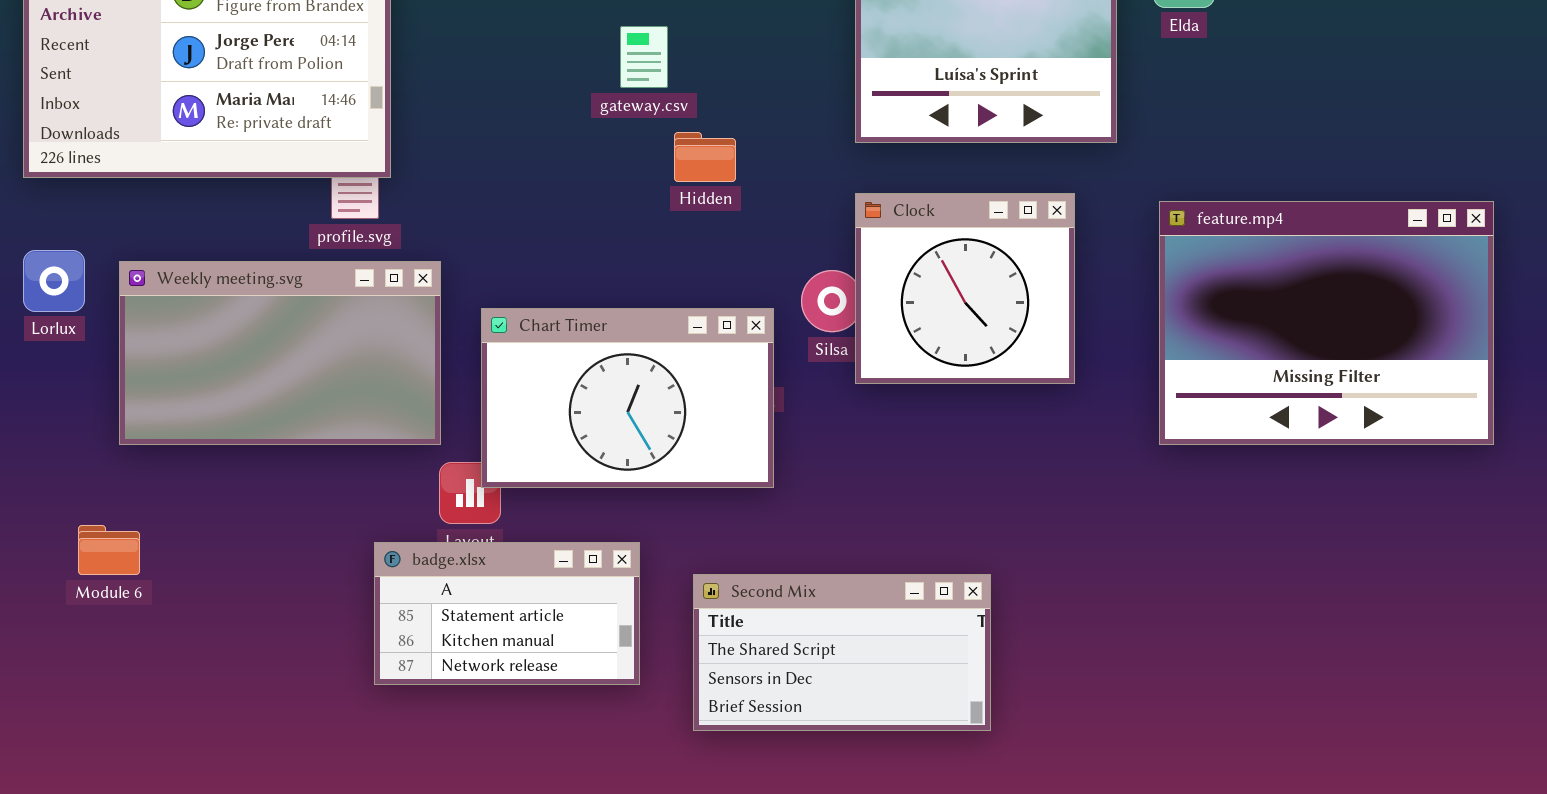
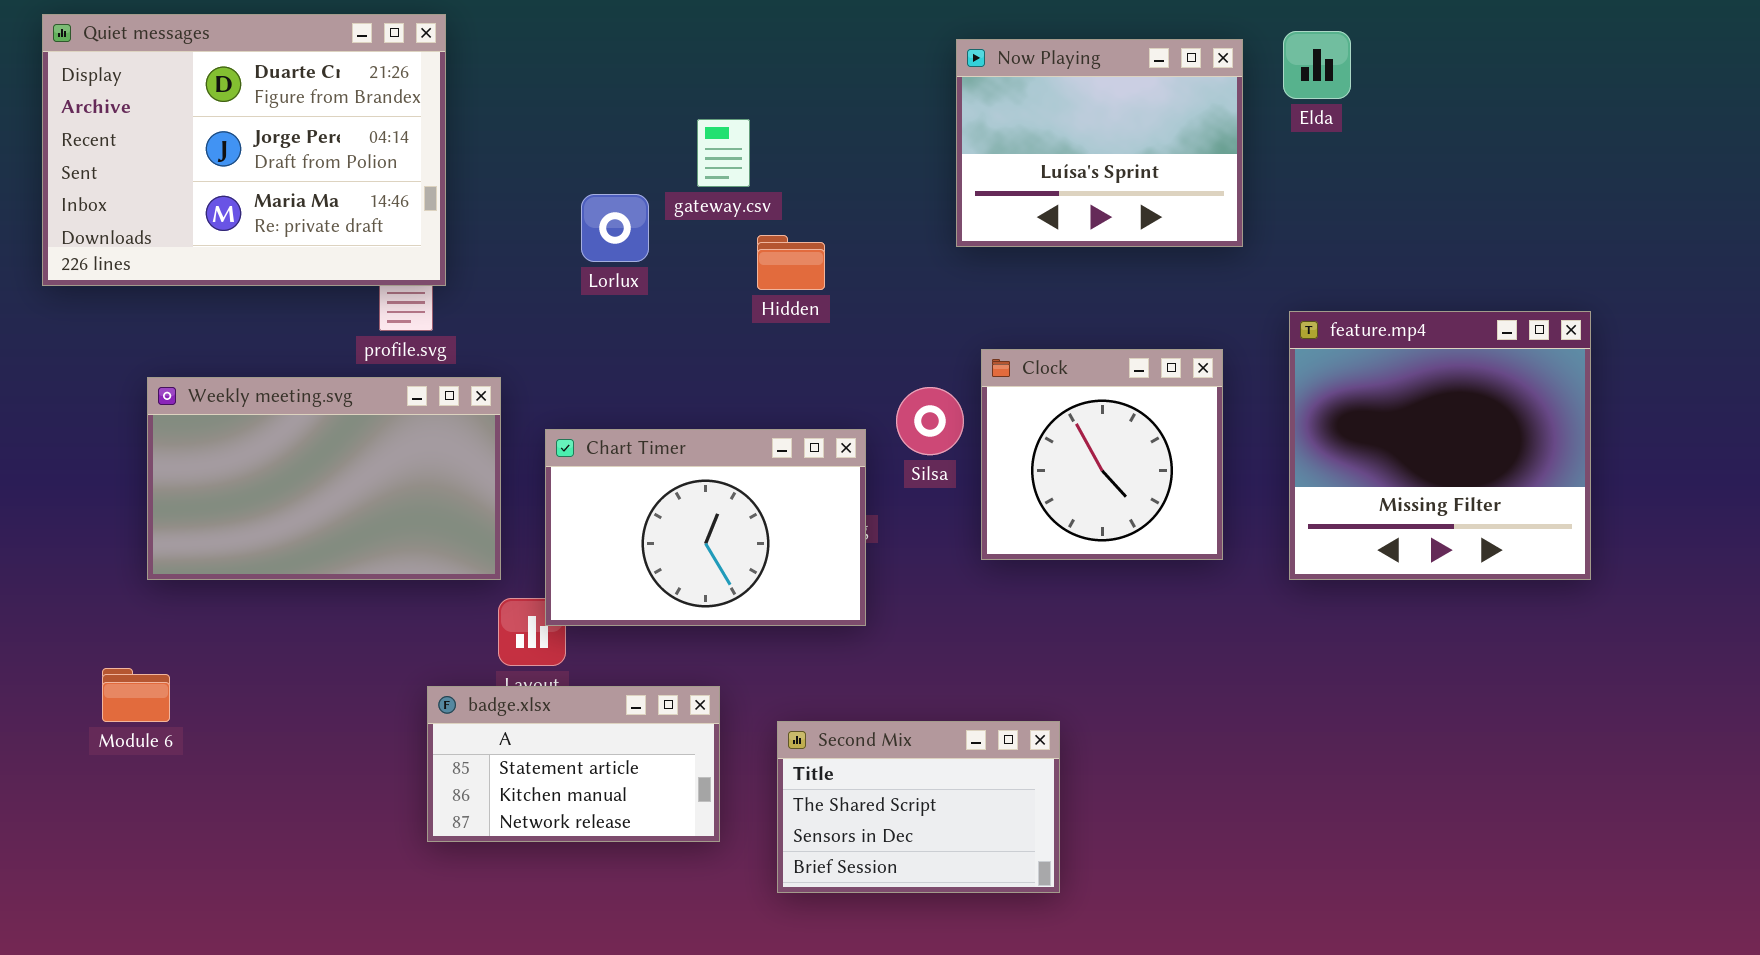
Clock: [855,193,1075,384] -> [981,349,1223,560], moved
feature.mp4: [1159,201,1494,445] -> [1289,311,1591,580], resized
Lorlux: [23,250,85,312] -> [581,194,649,262], moved
Second Mix: [693,574,991,731] -> [777,721,1060,893], resized

